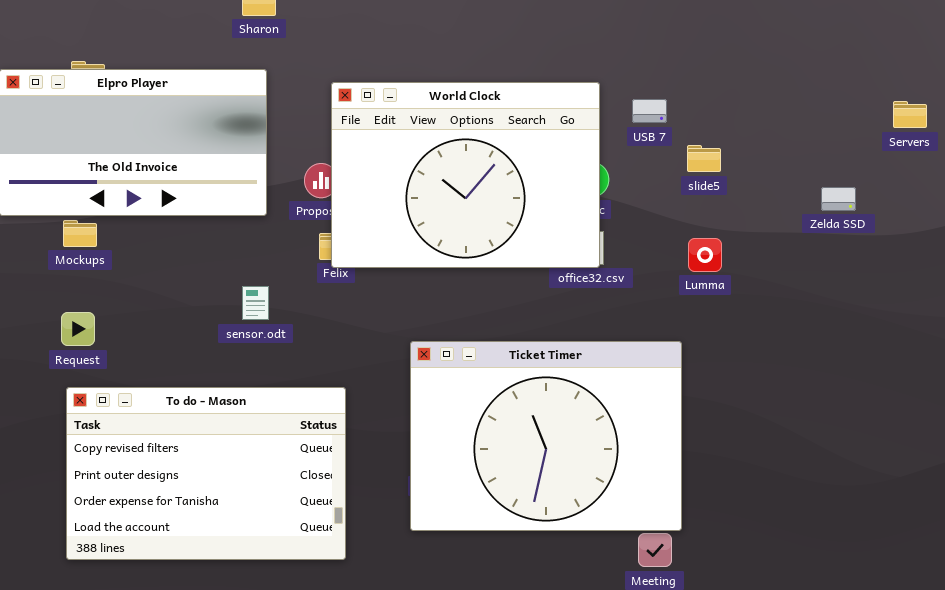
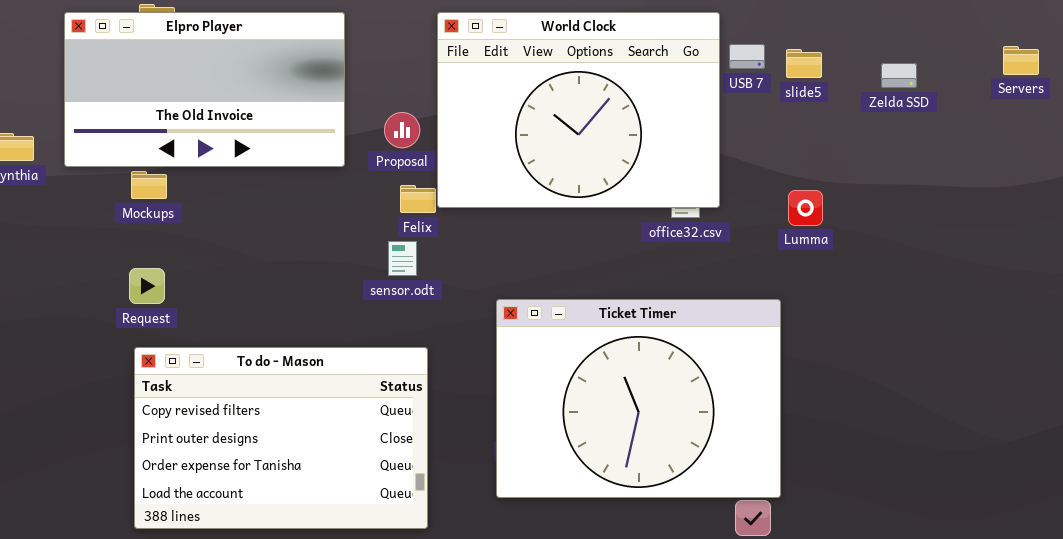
World Clock: [331,82,600,268] -> [437,12,720,208], moved
slide5: [687,145,721,172] -> [786,49,822,78], moved
Zelda SSD: [821,187,856,211] -> [881,63,917,88], moved
sensor.odt: [242,286,269,320] -> [388,241,417,276], moved

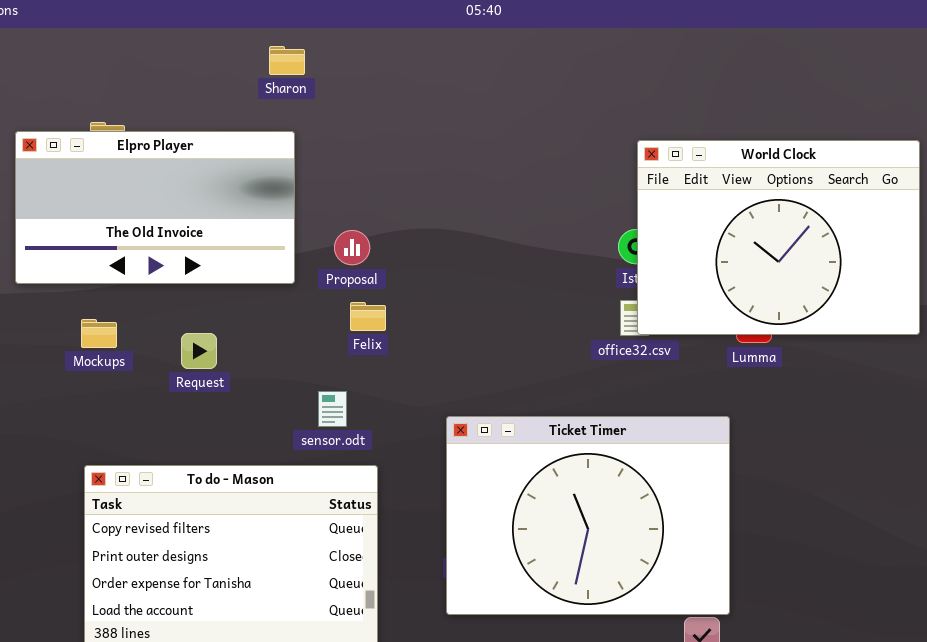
World Clock: [437,12,720,208] -> [637,140,920,335], moved
Mockups: [131,171,167,199] -> [81,319,117,348], moved
sensor.odt: [388,241,417,276] -> [318,391,347,427], moved
Request: [129,268,165,304] -> [181,333,217,369], moved

